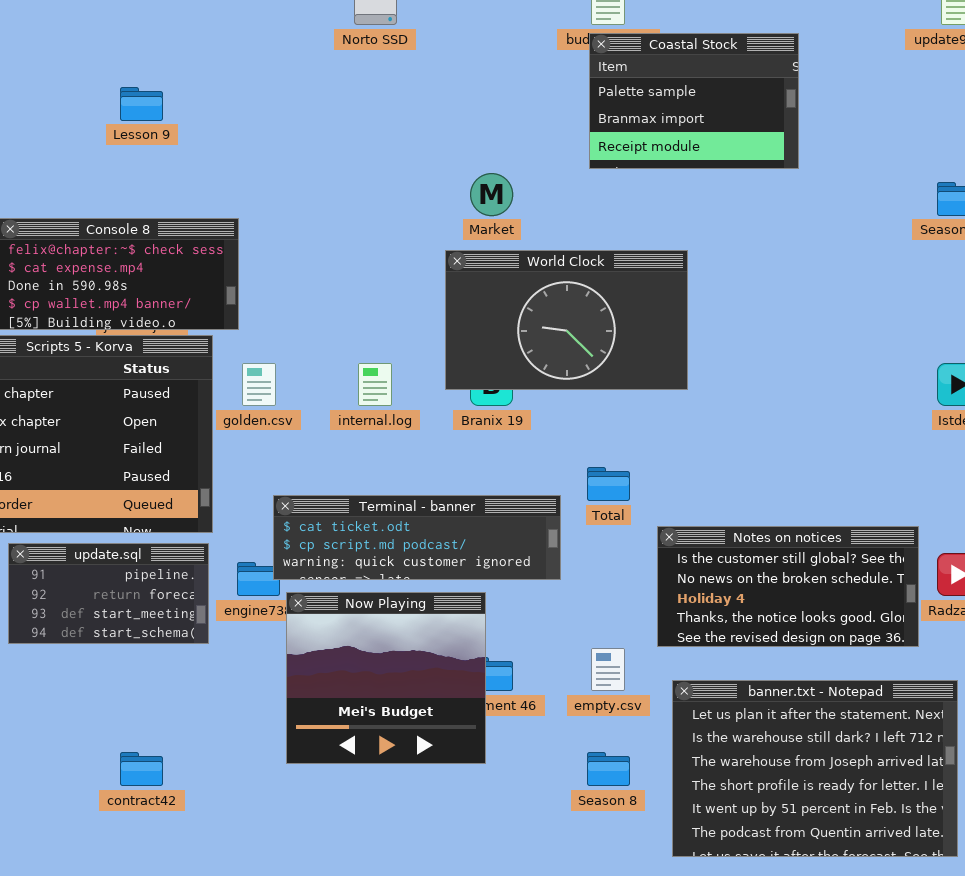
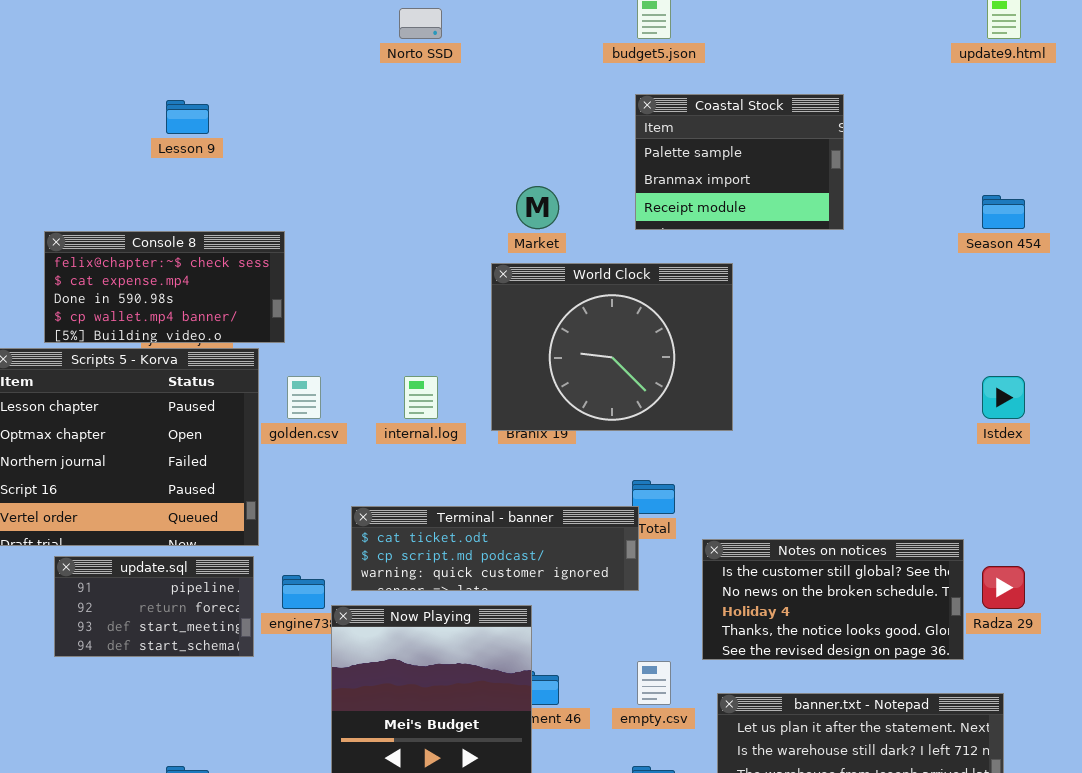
Coastal Stock: [589,33,799,169] -> [635,94,844,230], moved
World Clock: [445,250,688,390] -> [491,263,733,431], resized
Terminal - banner: [273,495,561,580] -> [351,506,639,591], moved

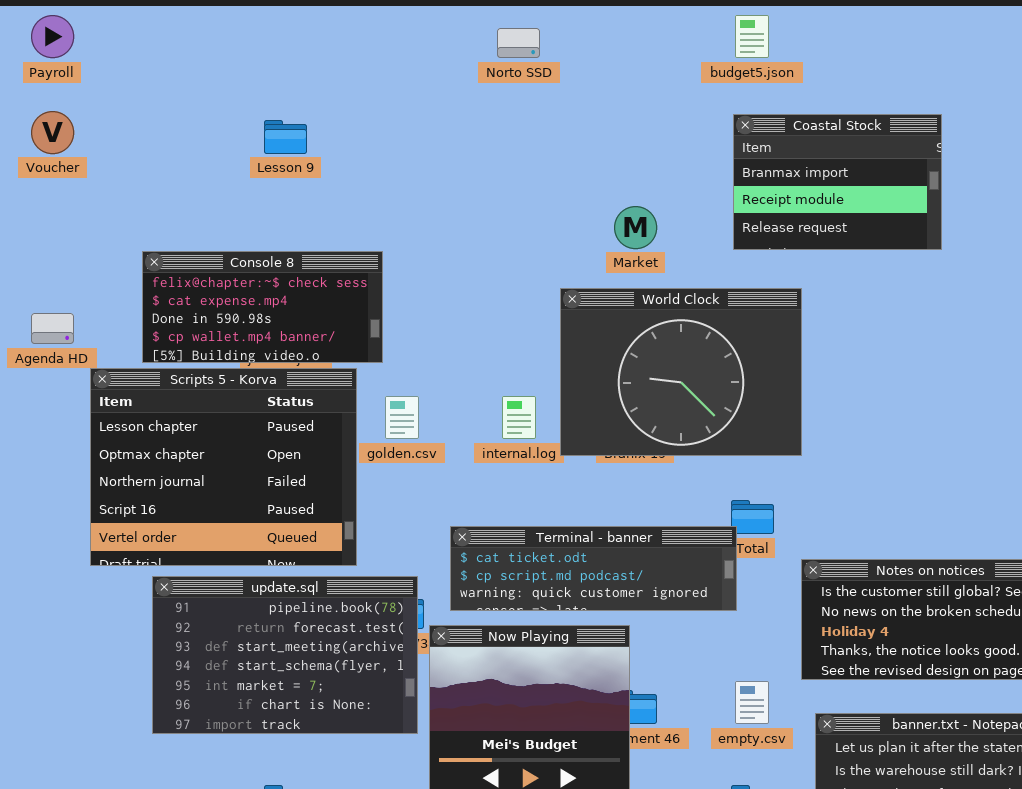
Coastal Stock: [635,94,844,230] -> [733,114,942,250], scrolled down 1 row
World Clock: [491,263,733,431] -> [560,288,802,456], moved
update.sql: [54,556,254,657] -> [152,576,418,734], resized

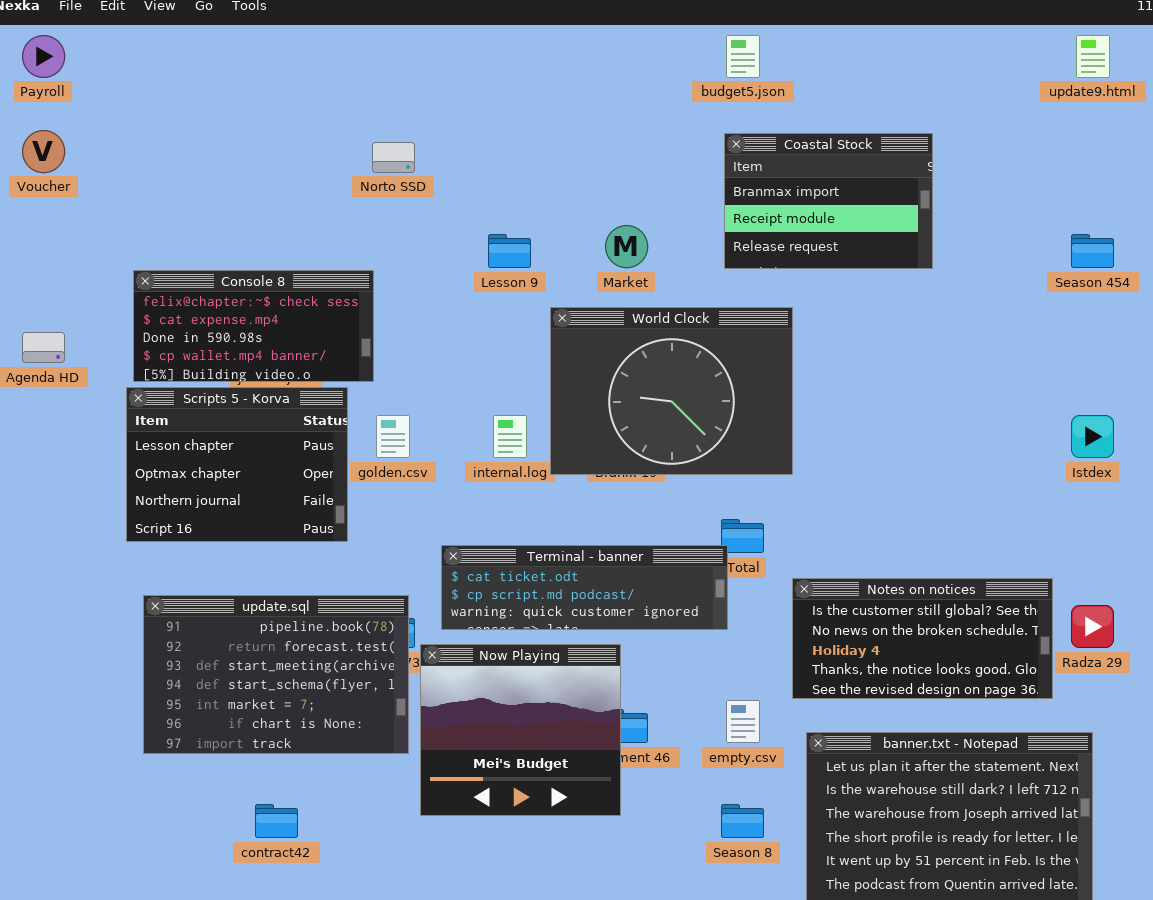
Norto SSD: [497,28,540,58] -> [372,142,415,173], moved
Lesson 9: [264,120,307,154] -> [488,234,531,268], moved
Scripts 5 - Korva: [90,368,357,566] -> [126,387,348,542], resized

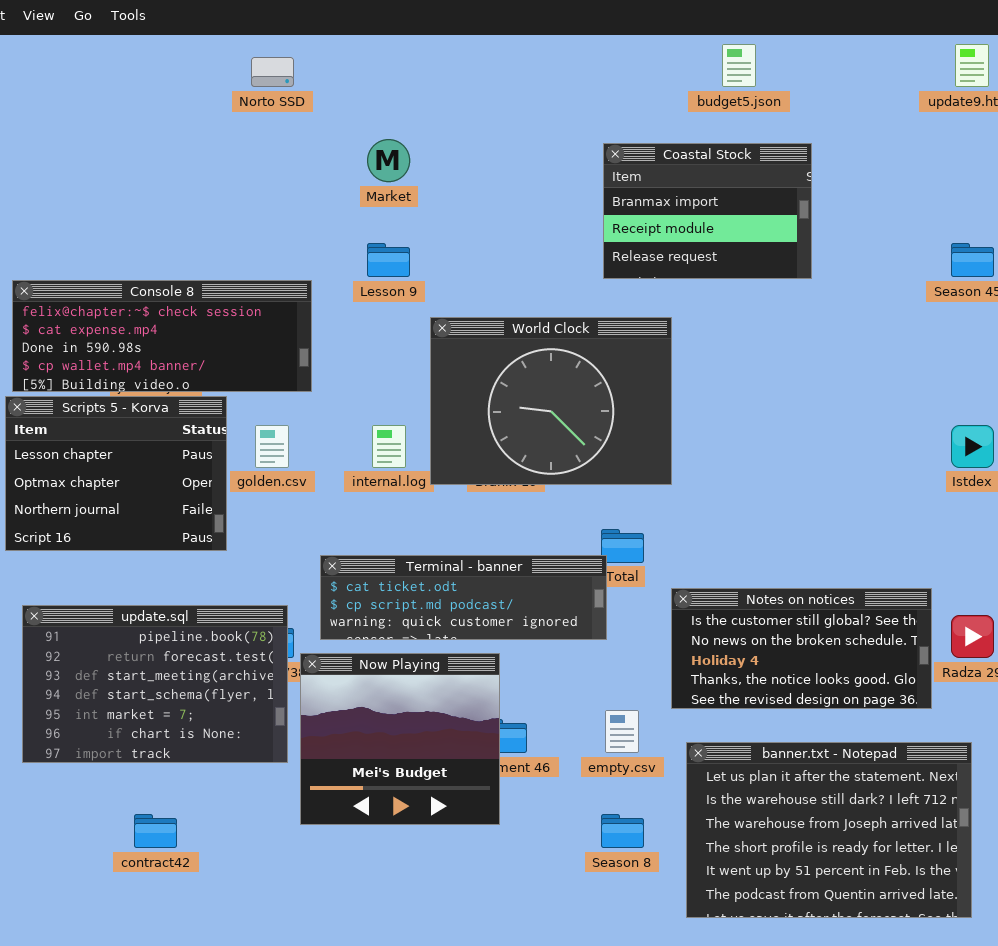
budget5.json: [726,35,760,78] -> [722,44,756,87], moved
Norto SSD: [372,142,415,173] -> [251,57,294,87], moved
Market: [605,225,648,268] -> [367,139,410,182], moved
Console 8: [133,270,374,382] -> [12,280,312,392], resized

